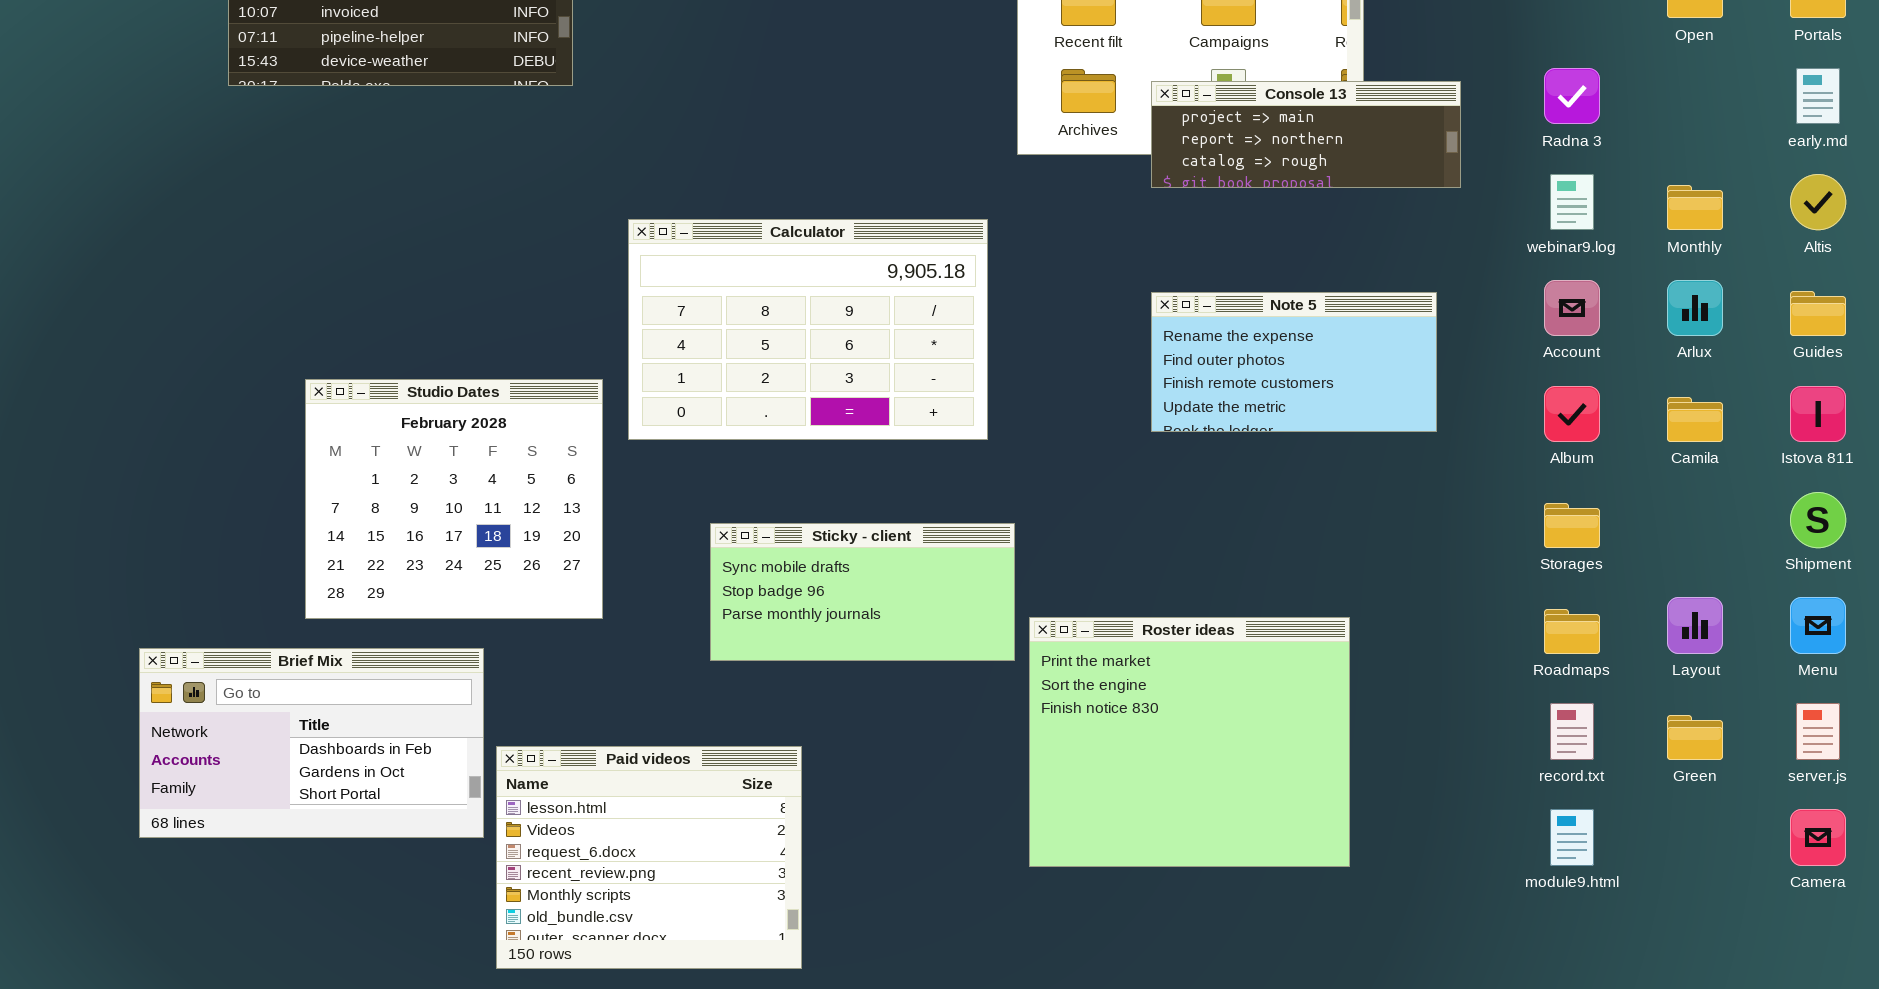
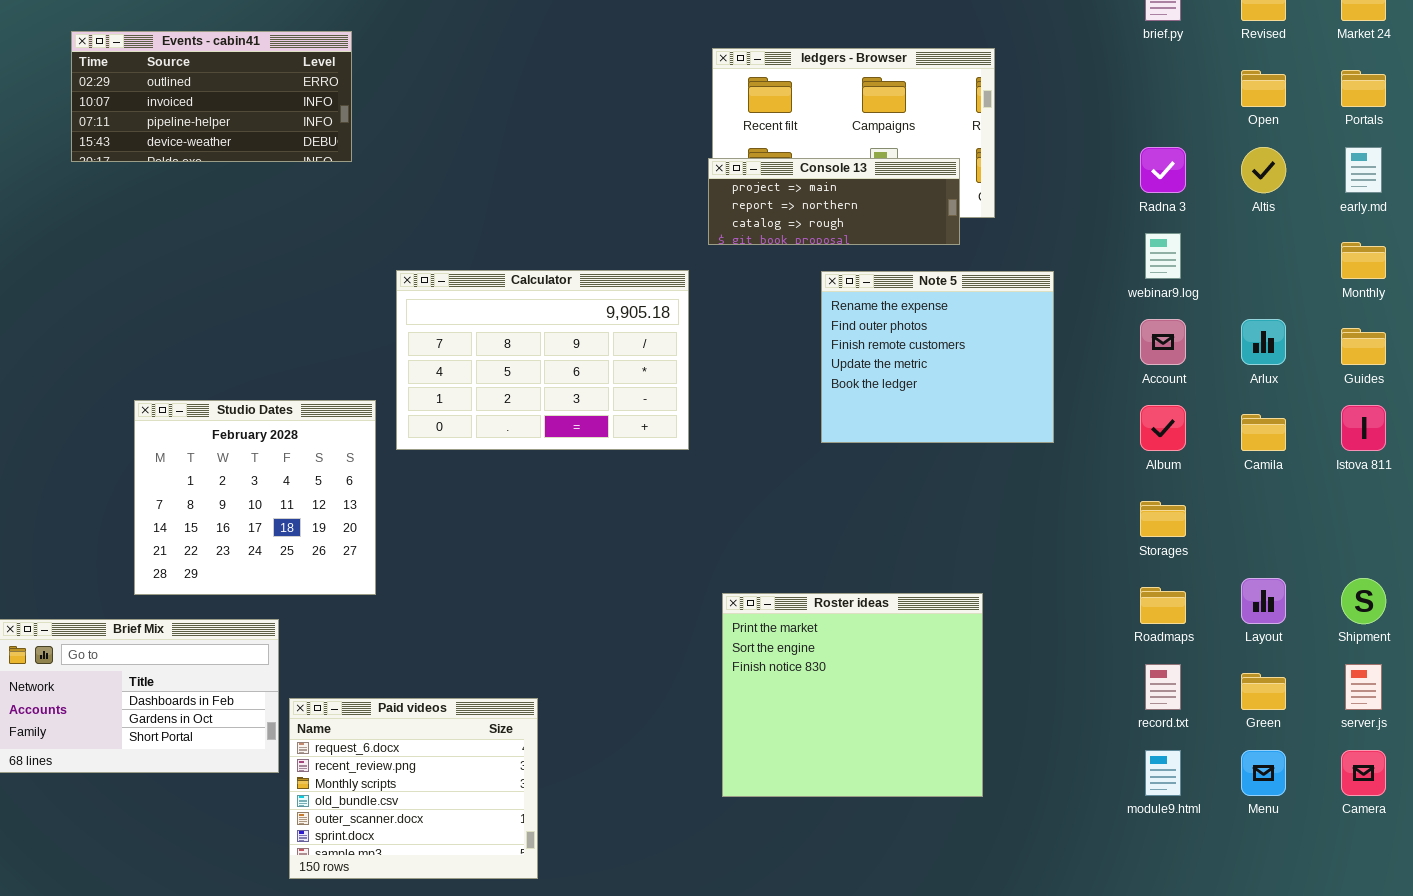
Console 13: [1151,81,1461,188] -> [708,158,960,245], moved
Altis: [1790,174,1846,230] -> [1241,147,1286,193], moved
Monthly: [1667,185,1723,230] -> [1341,242,1386,279], moved
Note 5: [1151,292,1437,432] -> [821,271,1054,443], resized
Shipment: [1790,492,1846,548] -> [1341,578,1386,624], moved
Sticky - client: [710,523,1015,661] -> none, closed
Menu: [1790,597,1846,654] -> [1241,750,1286,796], moved
Paid videos: [496,746,802,969] -> [289,698,538,879], scrolled down 2 rows

